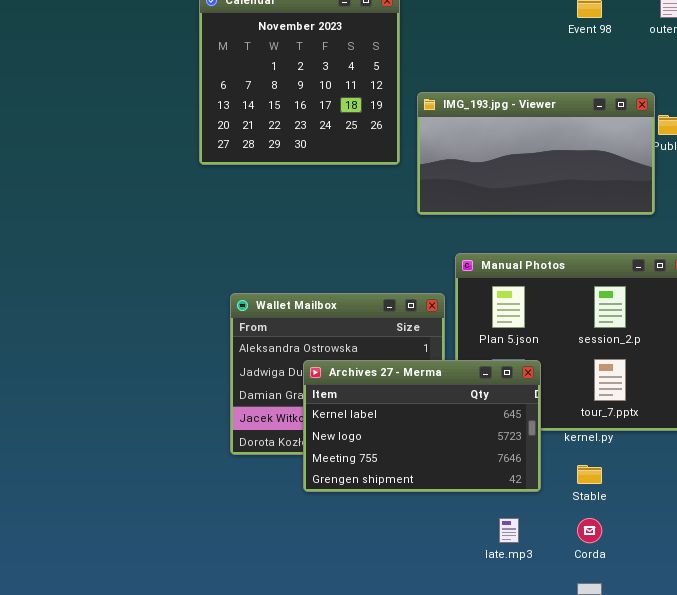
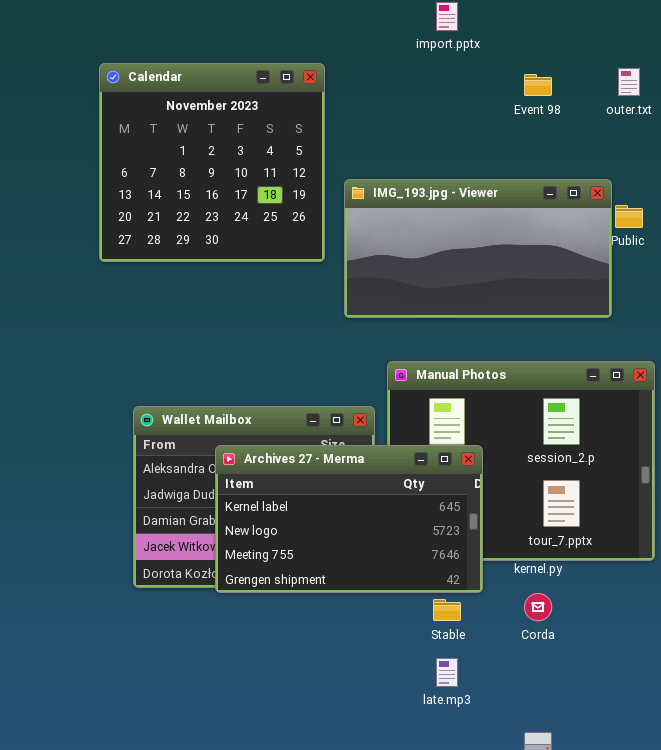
Archives 27 - Merma: [303,360,541,492] -> [215,445,483,593], moved
Stable: [577,465,602,484] -> [433,599,461,621], moved
Corda: [577,518,602,543] -> [524,593,552,621], moved

